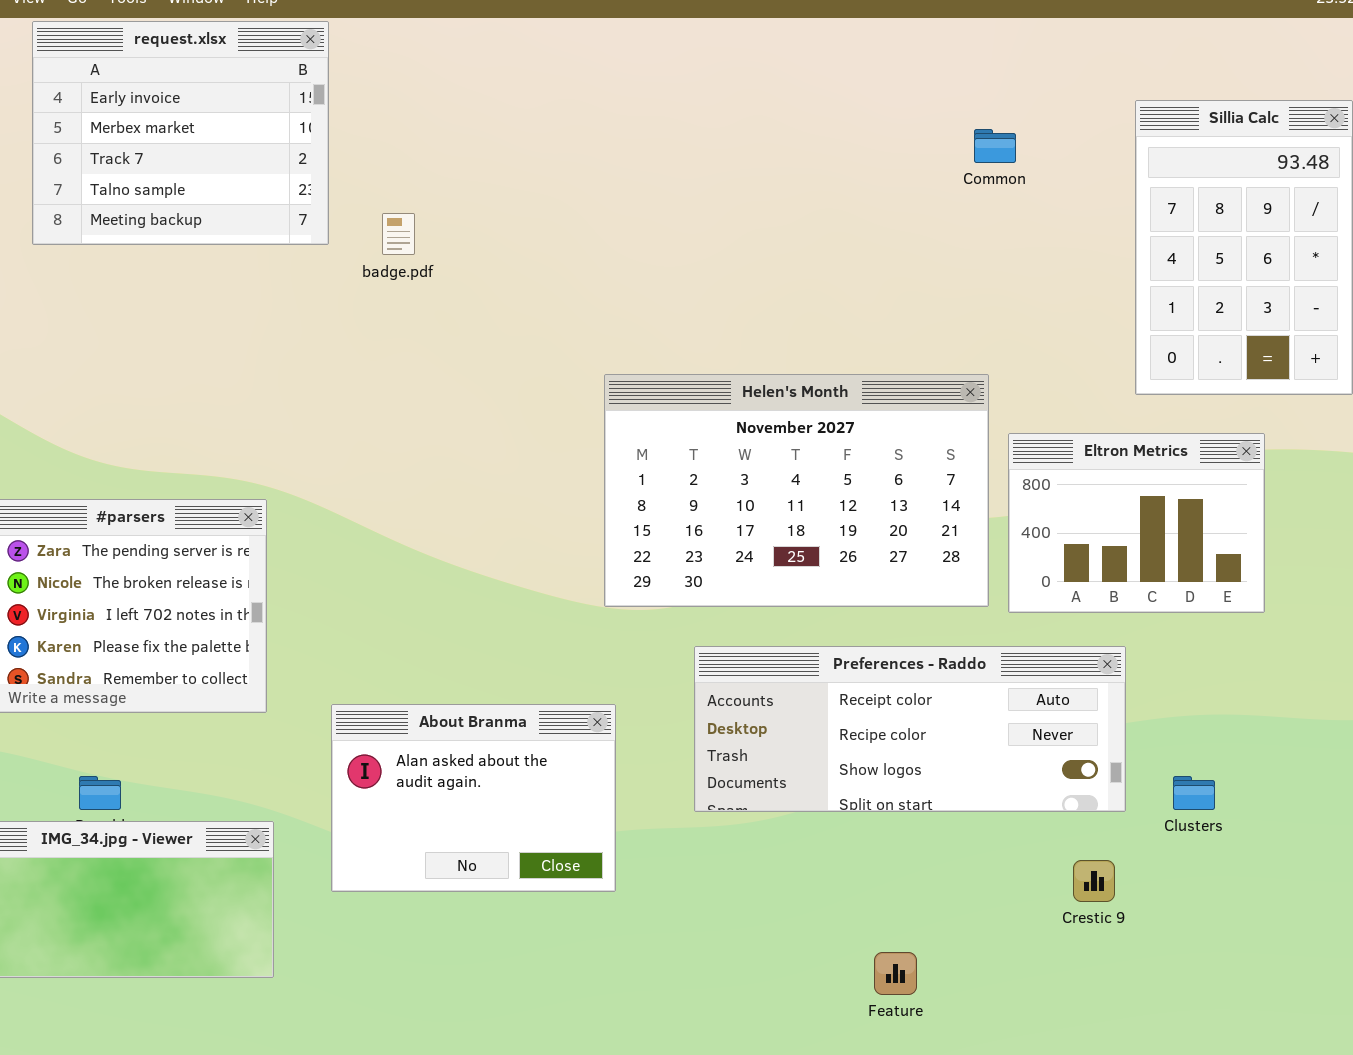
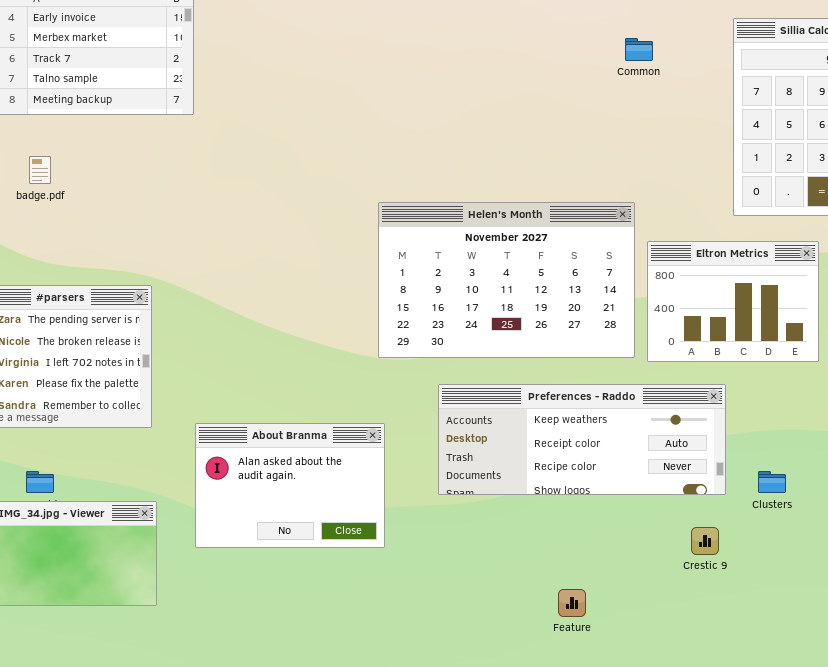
badge.pdf: [382,213,415,255] -> [29,156,51,184], moved
Preferences - Raddo: [694,646,1126,812] -> [438,384,726,495], scrolled up 1 row

